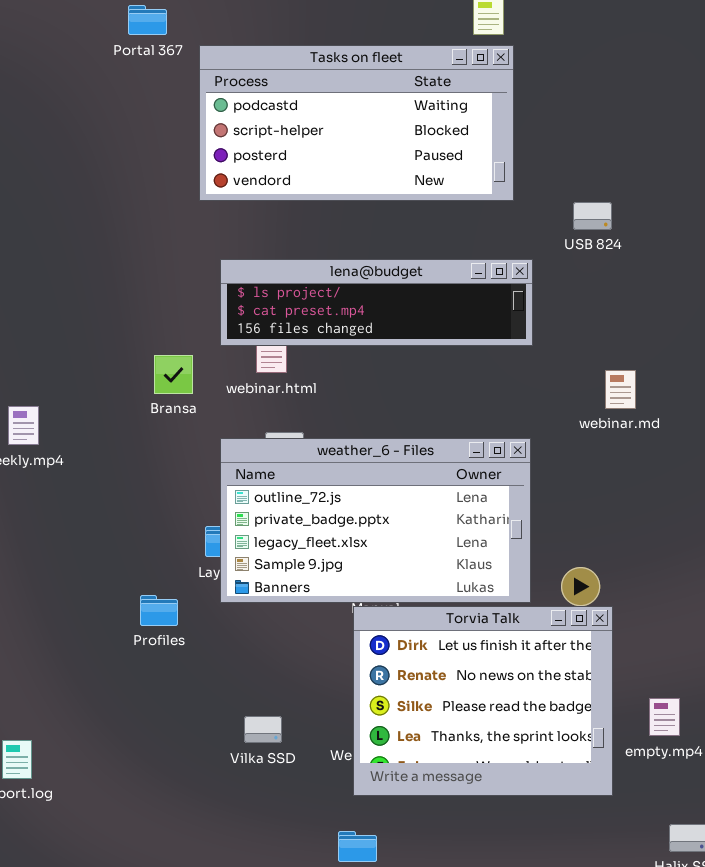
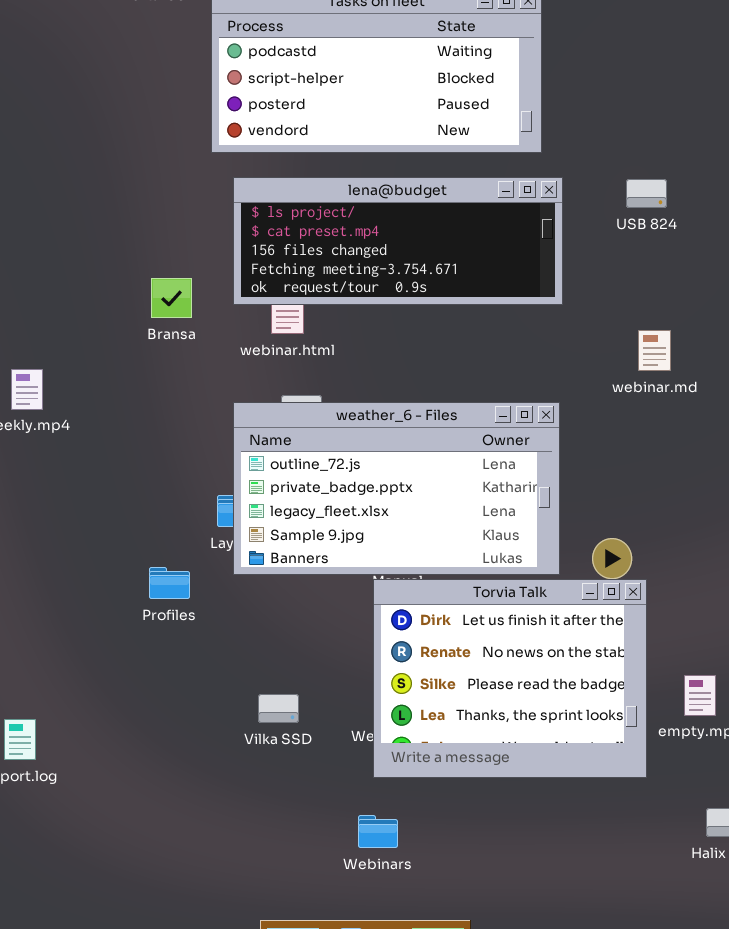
USB 824: [573,202,612,230] -> [626,179,667,208], moved
lena@budget: [220,259,533,346] -> [233,177,563,305], resized
Bransa: [154,355,193,394] -> [151,278,192,318], moved

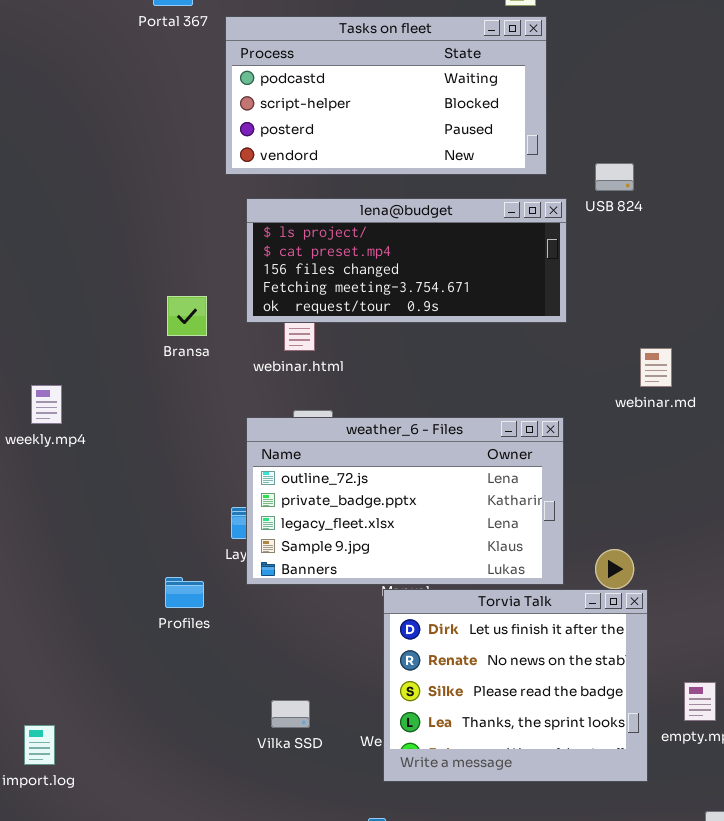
USB 824: [626,179,667,208] -> [595,163,634,191], moved

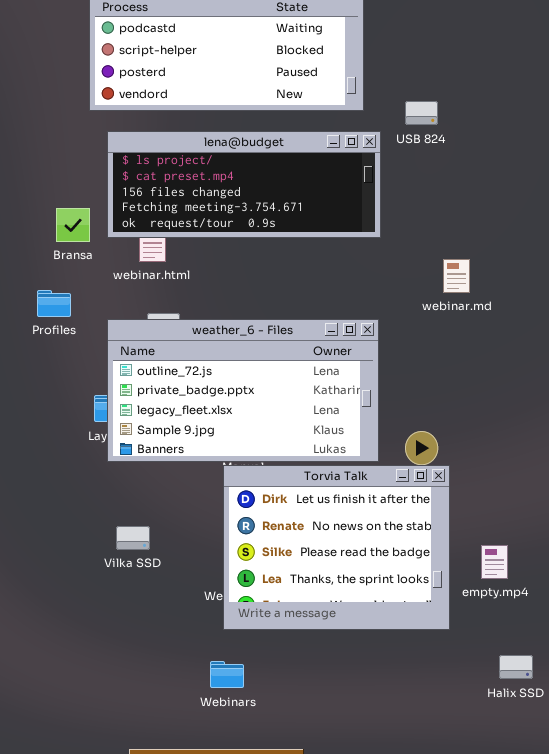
Bransa: [167,296,207,336] -> [56,208,90,242], moved
Profiles: [165,577,204,608] -> [37,290,71,317], moved
Vilka SSD: [271,700,310,728] -> [116,526,150,550], moved

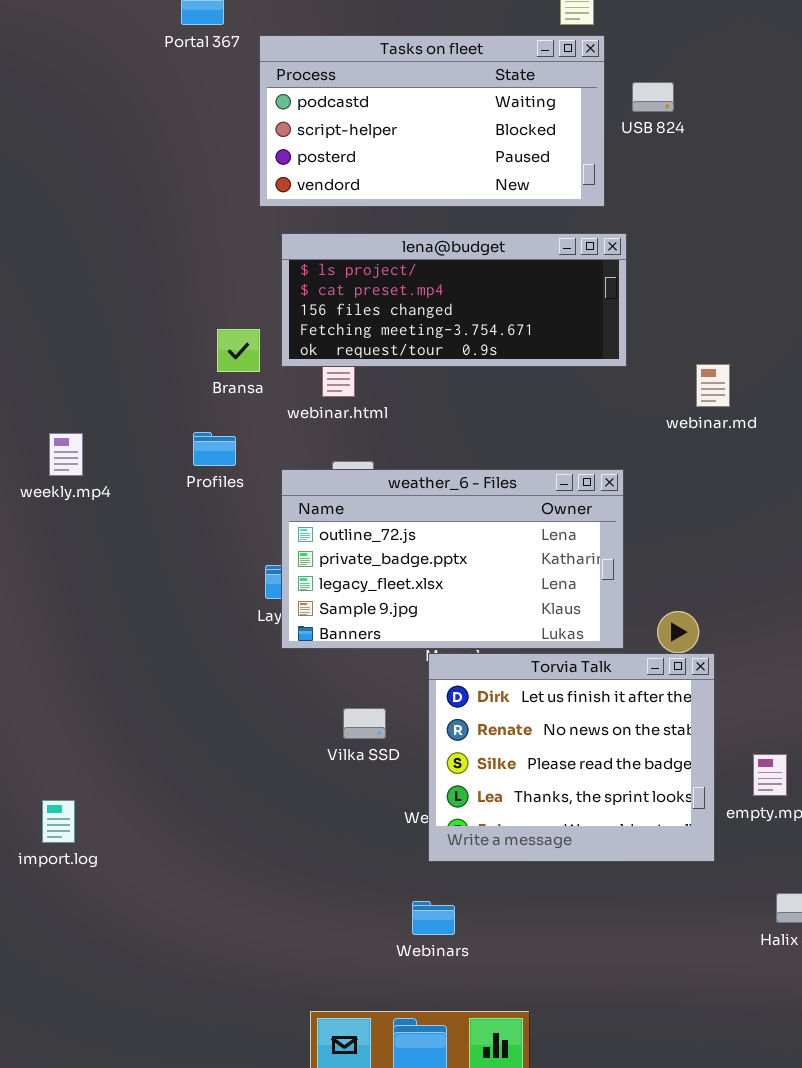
USB 824: [405,101,438,125] -> [632,82,674,112], moved
webinar.md: [443,259,470,293] -> [696,364,730,407], moved
Vilka SSD: [116,526,150,550] -> [343,708,386,739], moved

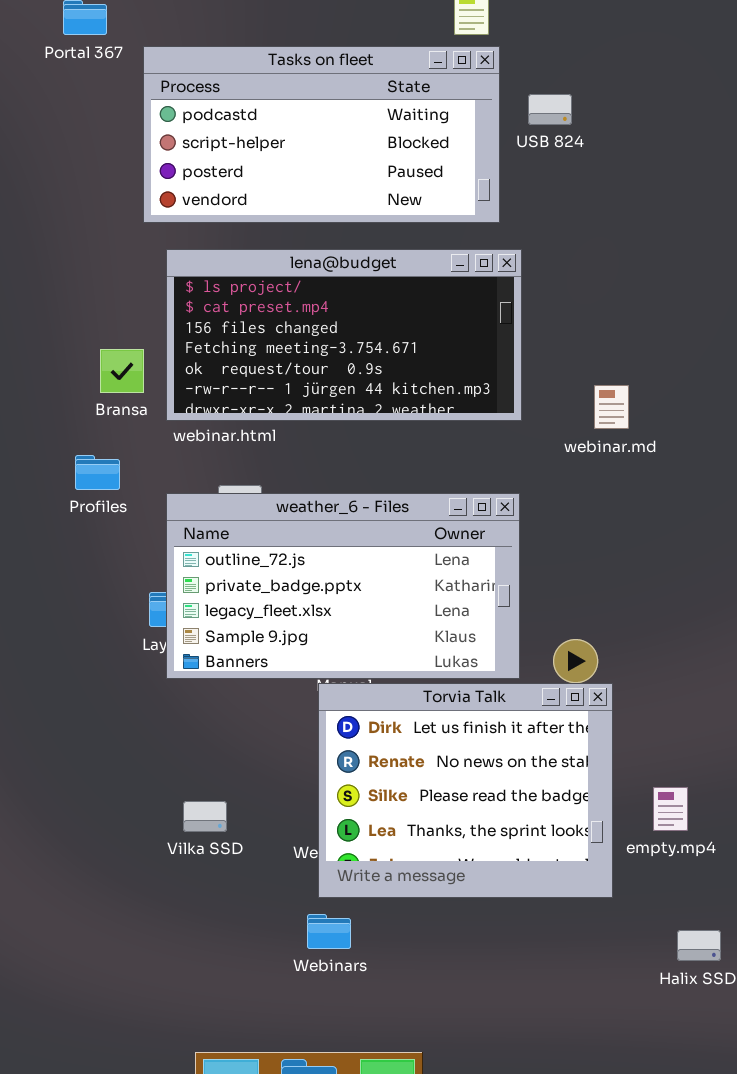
lena@budget: [281,233,627,367] -> [166,249,522,421], resized
Vilka SSD: [343,708,386,739] -> [183,801,227,832], moved
Webinars: [412,901,455,935] -> [307,914,351,949], moved

